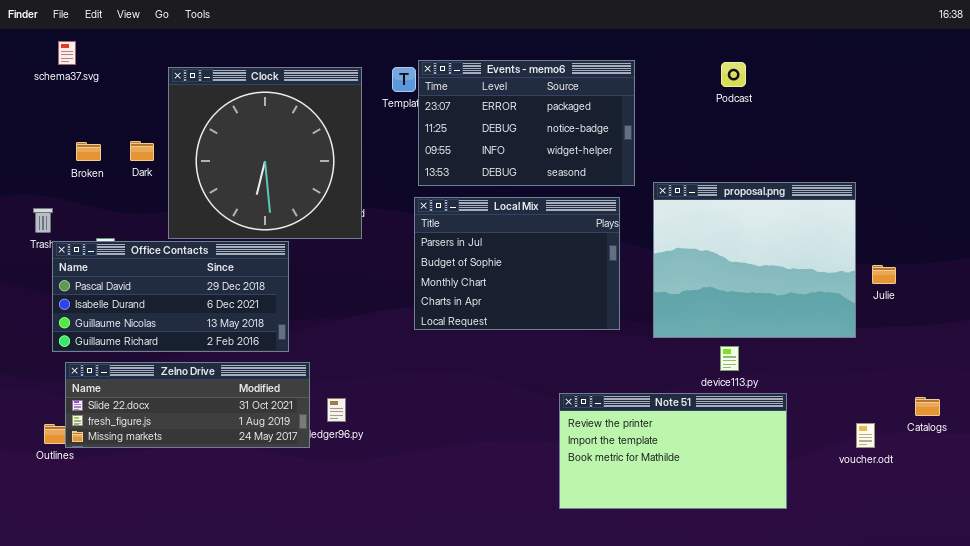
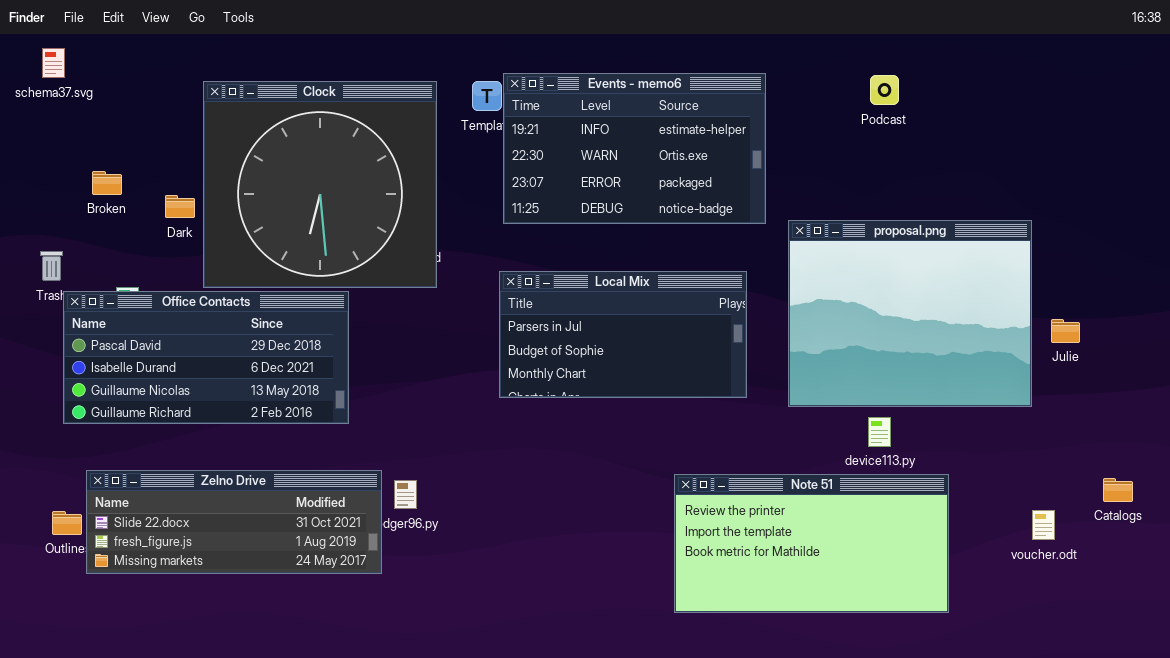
schema37.svg: [58,41,76,65] -> [42,48,65,78], moved
Events - memo6: [418,60,635,186] -> [503,73,766,224], scrolled up 2 rows
Dark: [130,141,154,161] -> [165,195,195,218], moved
Local Mix: [414,197,620,330] -> [499,271,747,398], resized
Zelno Drive: [65,362,310,448] -> [86,470,382,574], moved

